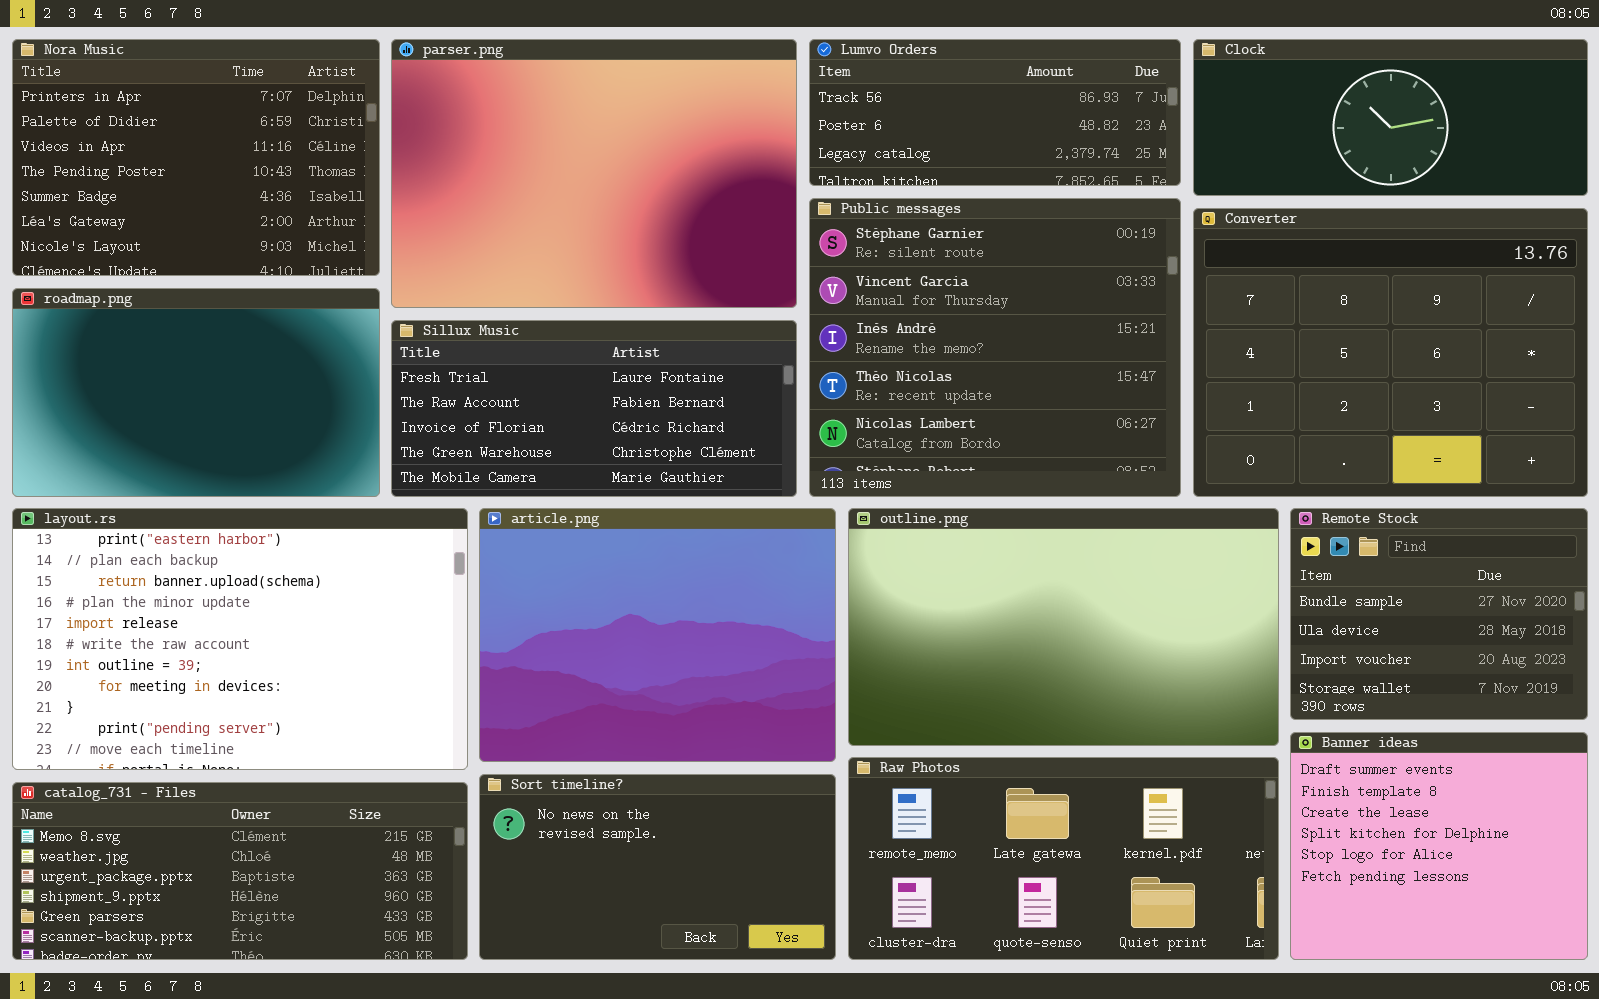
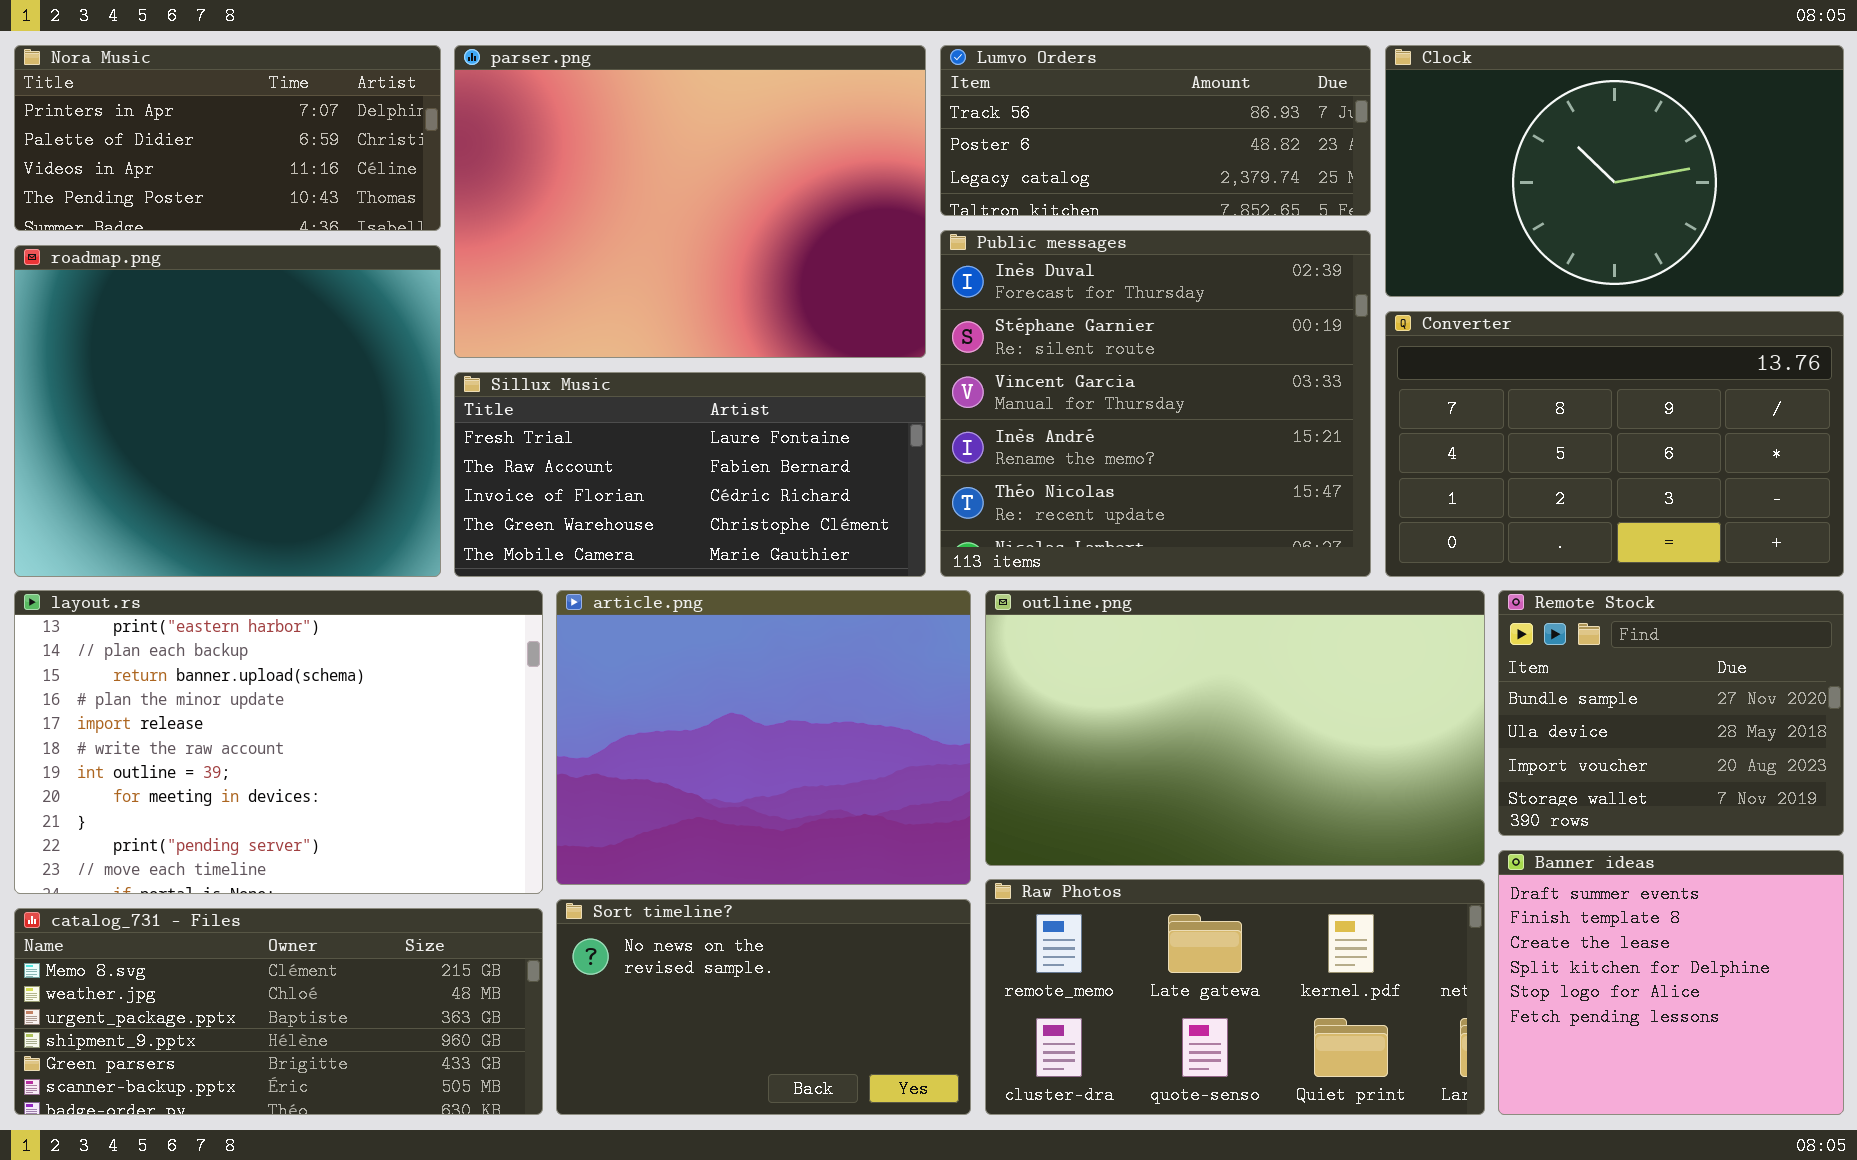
Nora Music: [12,39,380,276] -> [14,45,441,231], resized
Clock: [1193,39,1588,196] -> [1385,45,1844,297], resized
Public messages: [809,198,1181,497] -> [940,230,1371,577], scrolled up 1 row
Converter: [1193,208,1588,497] -> [1385,311,1844,577], resized
roadmap.png: [12,288,380,497] -> [14,245,441,577], resized

